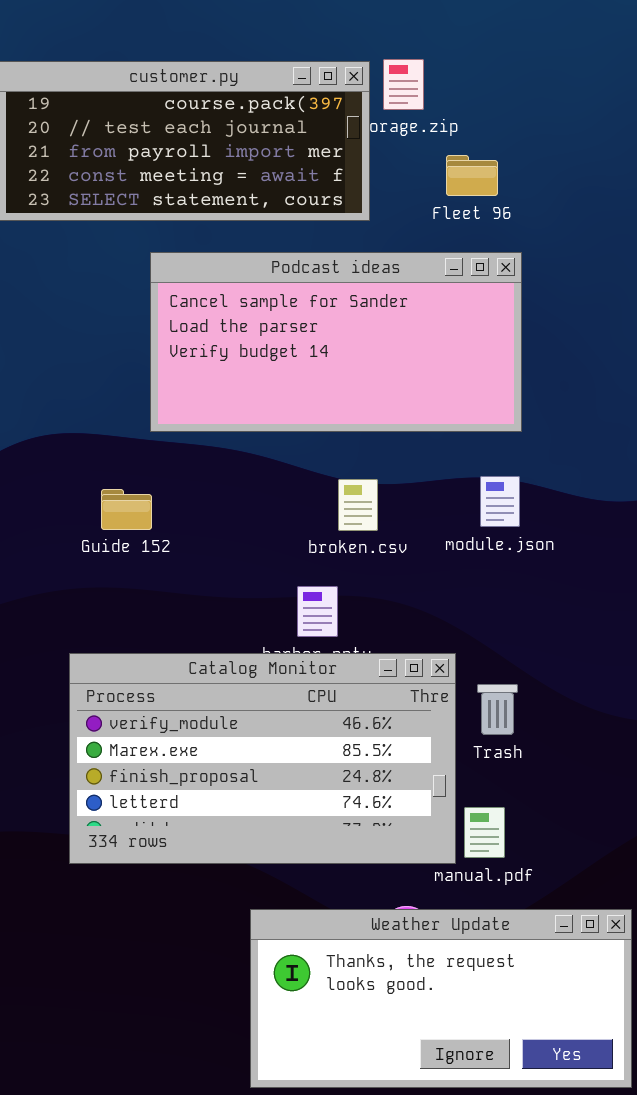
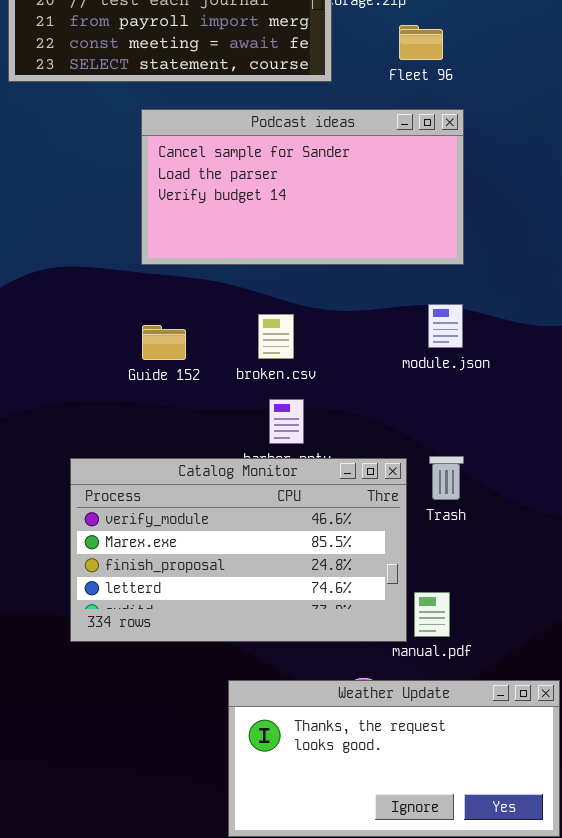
broken.csv: [338,479,378,531] -> [258,314,294,359], moved
Guide 152: [101,489,152,530] -> [142,325,186,360], moved
Trash: [477,684,518,735] -> [429,456,464,500], moved

